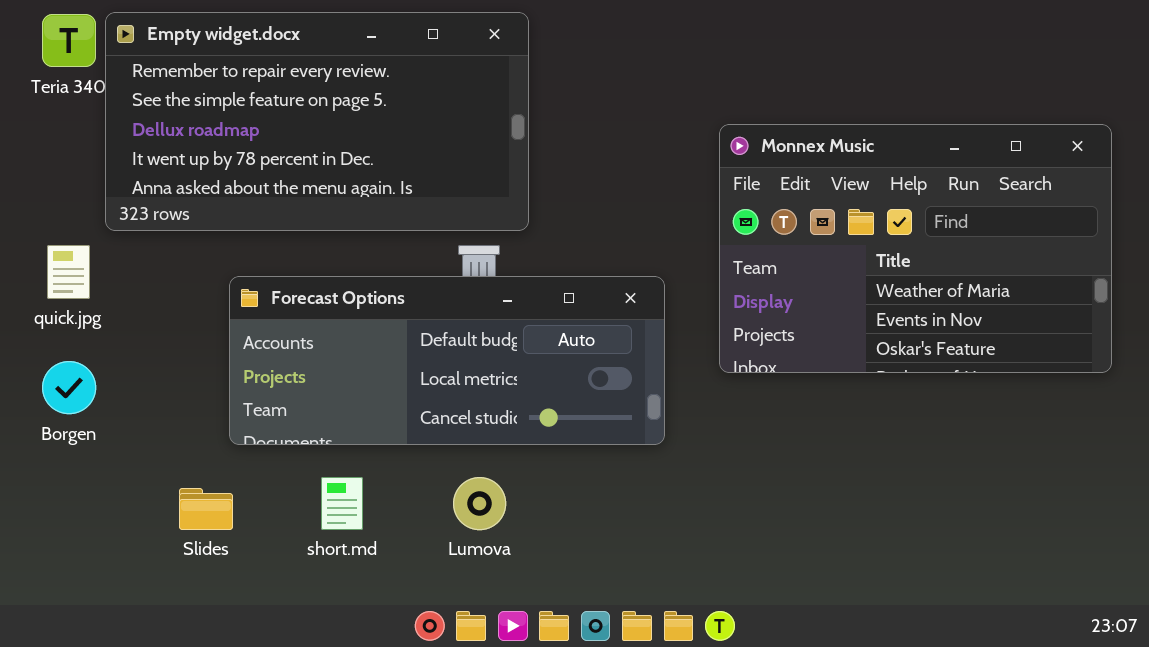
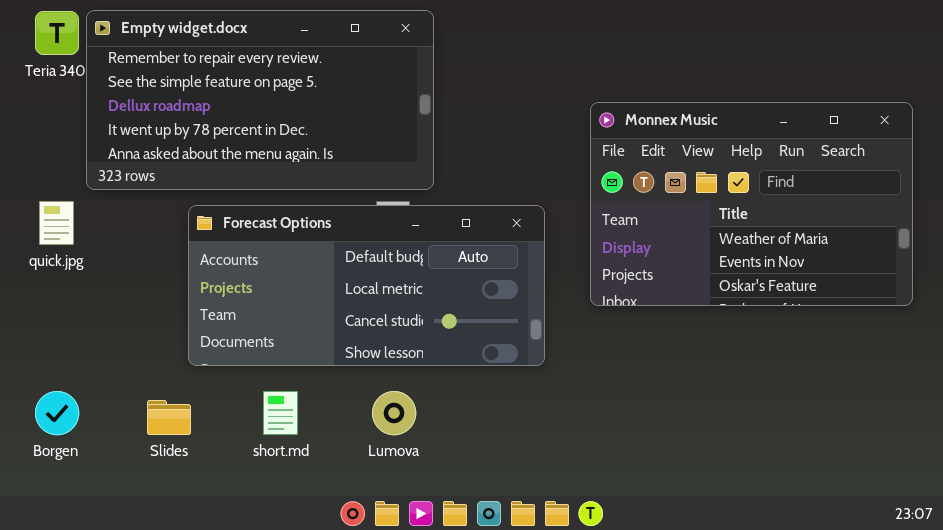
Forecast Options: [229,276,665,445] -> [188,205,545,366], resized
Borgen: [42,361,96,414] -> [35,391,79,435], moved

